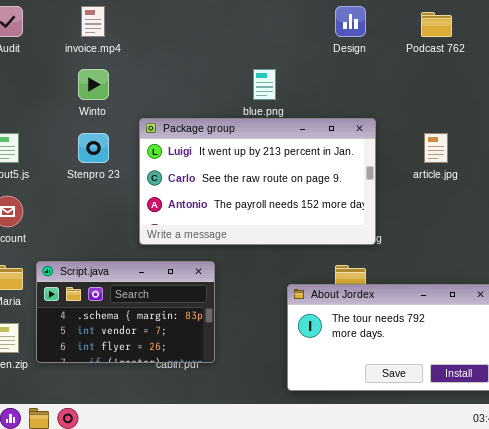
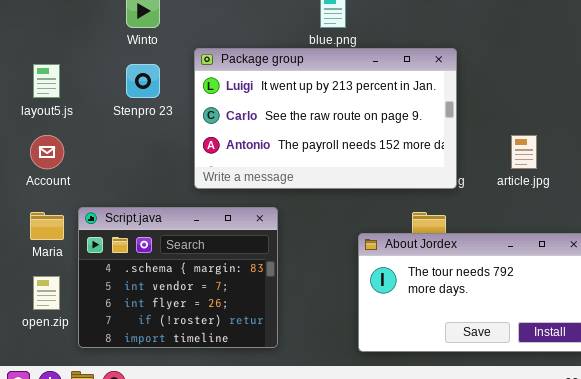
article.jpg: [424,133,448,163] -> [511,135,537,169], moved
Script.java: [36,261,215,363] -> [78,207,278,348], resized

